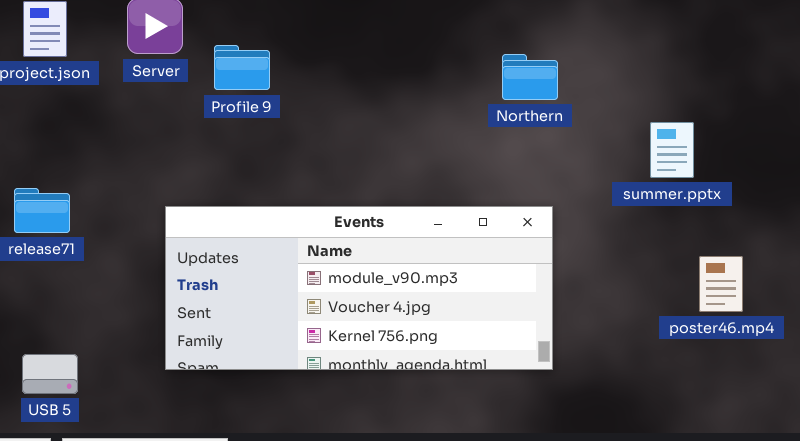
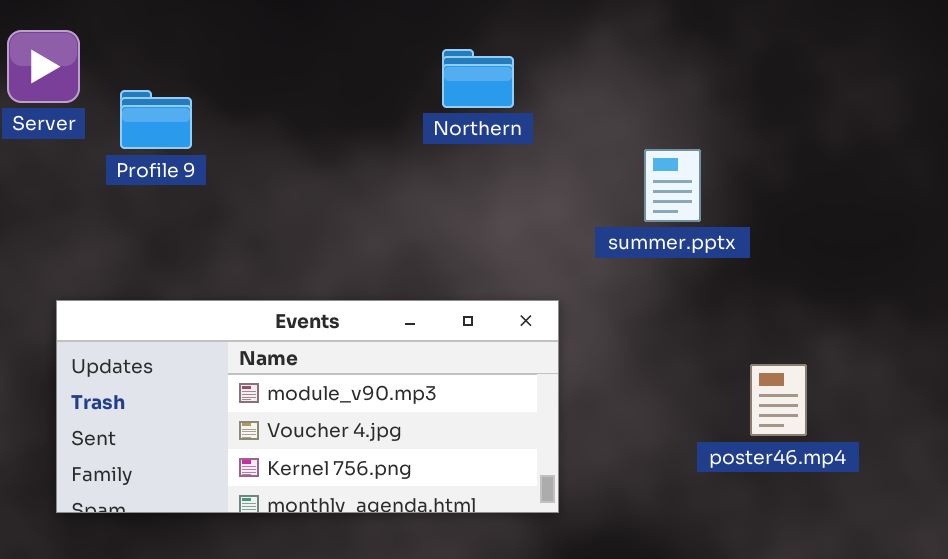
Northern: [502,54,558,100] -> [442,49,514,108], moved
summer.pptx: [650,122,694,178] -> [644,149,701,222], moved

